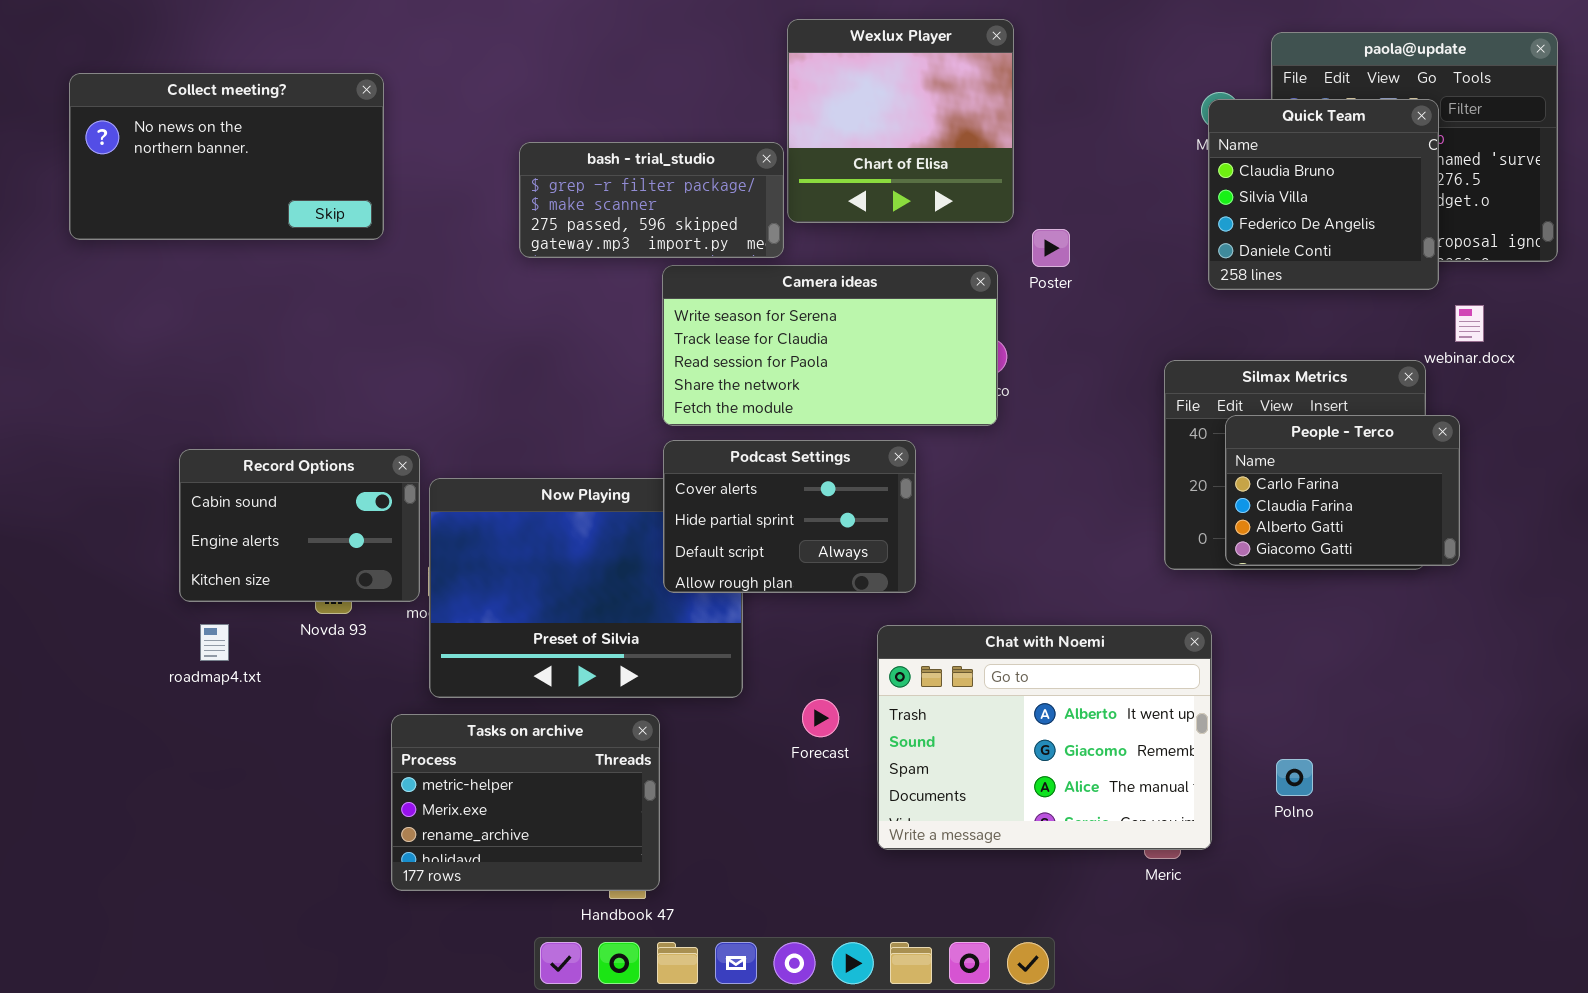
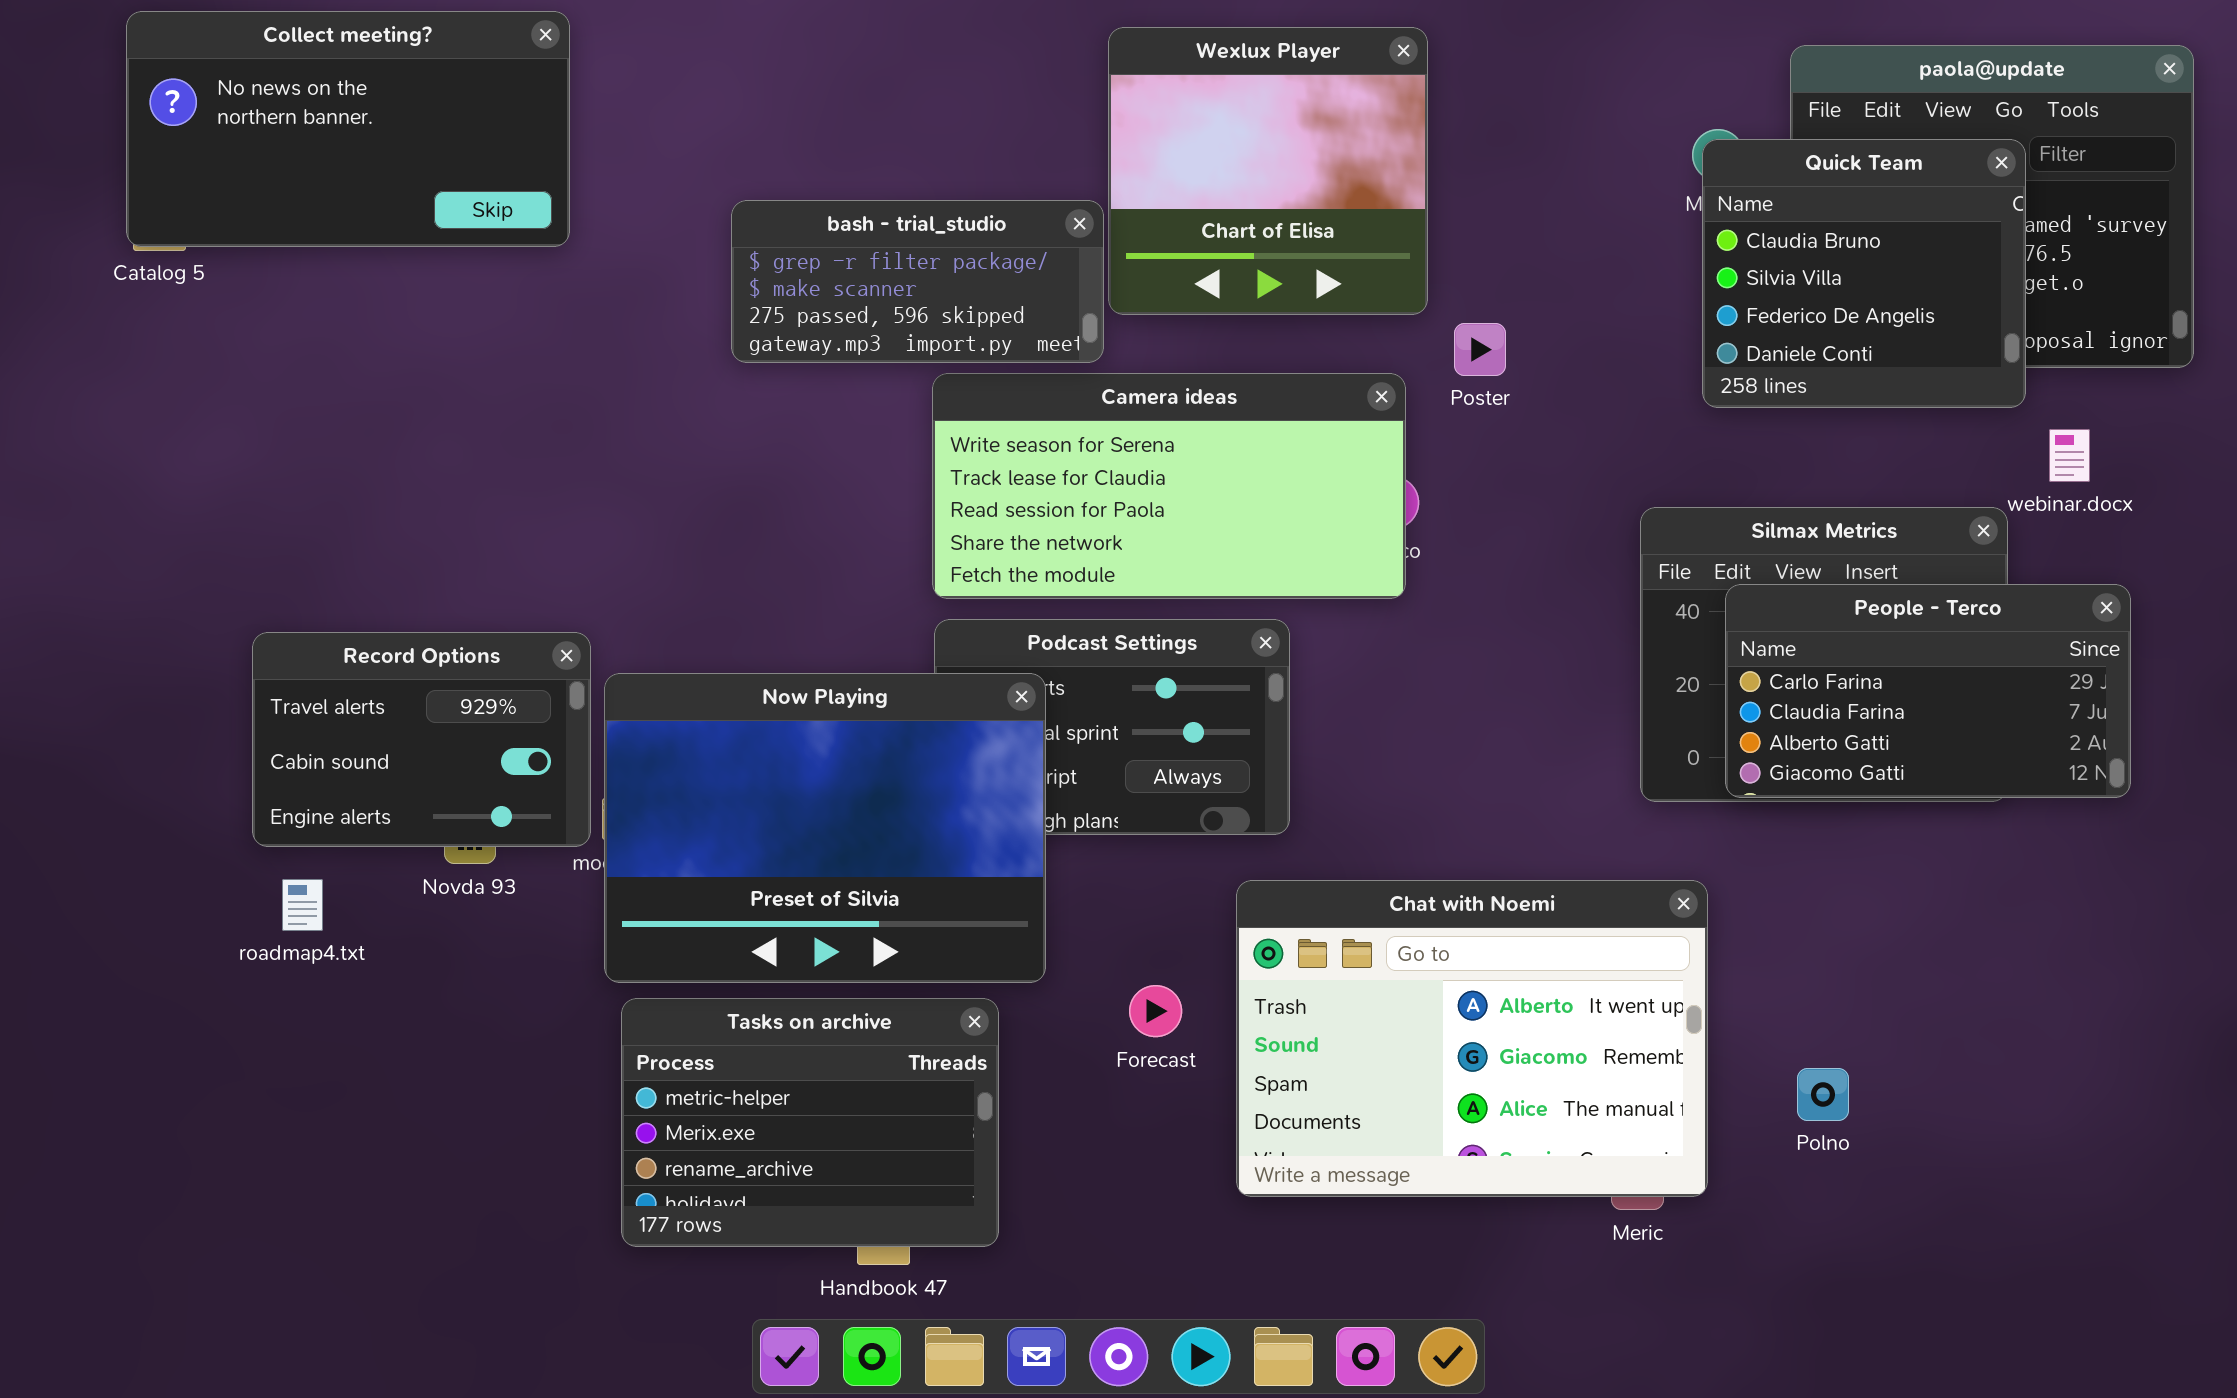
Collect meeting?: [69,73,384,240] -> [126,11,570,247], moved
People - Terco: [1225,415,1460,566] -> [1725,584,2131,798], resized
Record Options: [179,449,420,602] -> [252,632,591,847], scrolled up 1 row
Now Playing: [429,478,743,698] -> [604,673,1046,983], raised
Tasks on archive: [391,714,660,891] -> [621,998,999,1247], moved

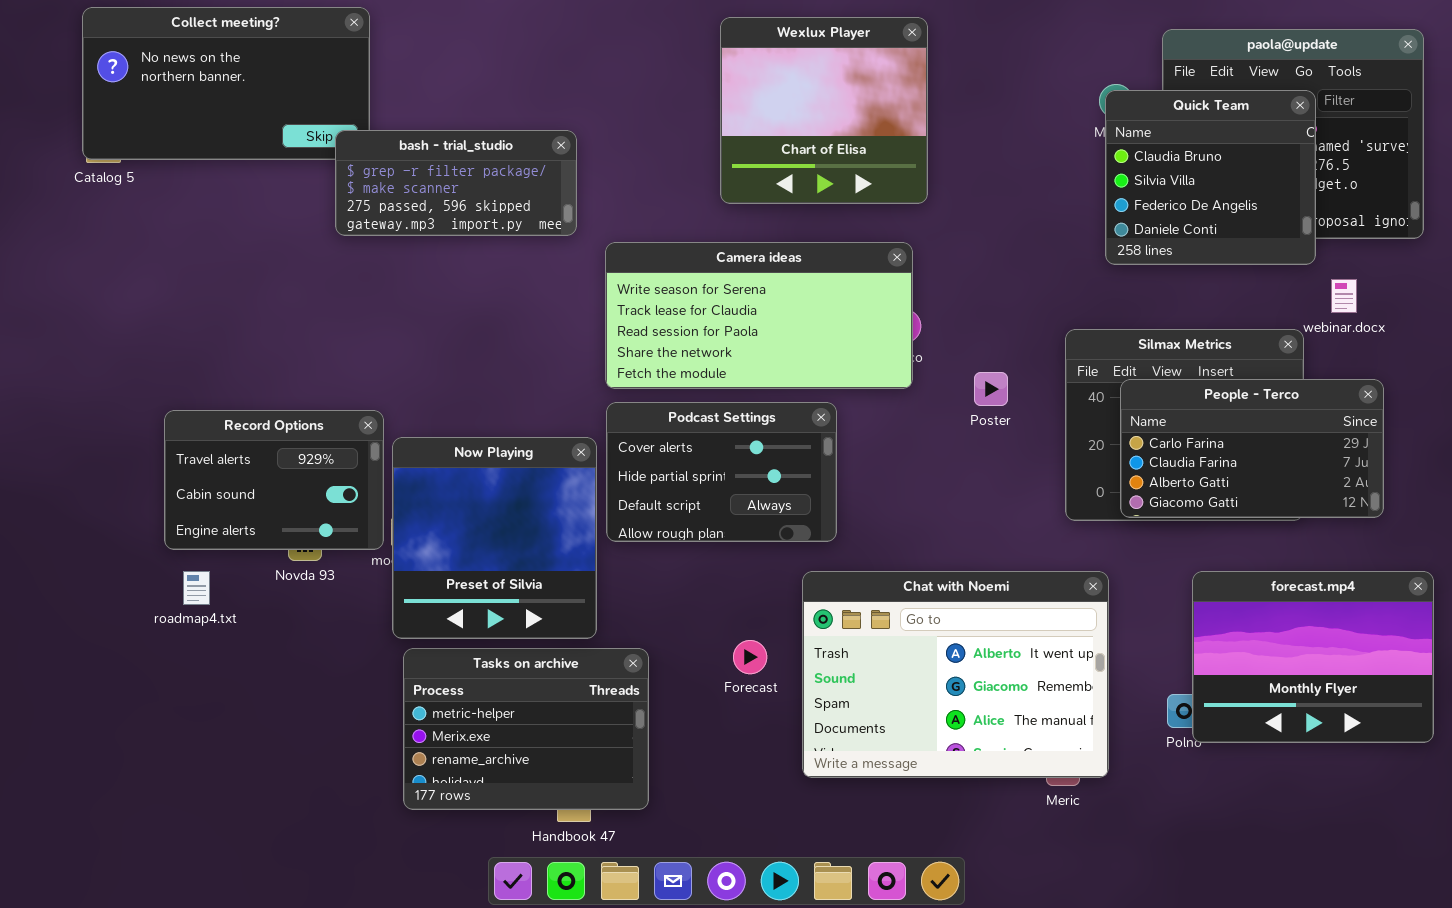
bash - trial_studio: [731,200,1104,363] -> [335,130,577,236], moved
Poster: [1454,323,1506,376] -> [974,372,1008,406], moved
Now Playing: [604,673,1046,983] -> [392,437,597,639], resized
forecast.mp4: none -> [1192,571,1434,743], opened

